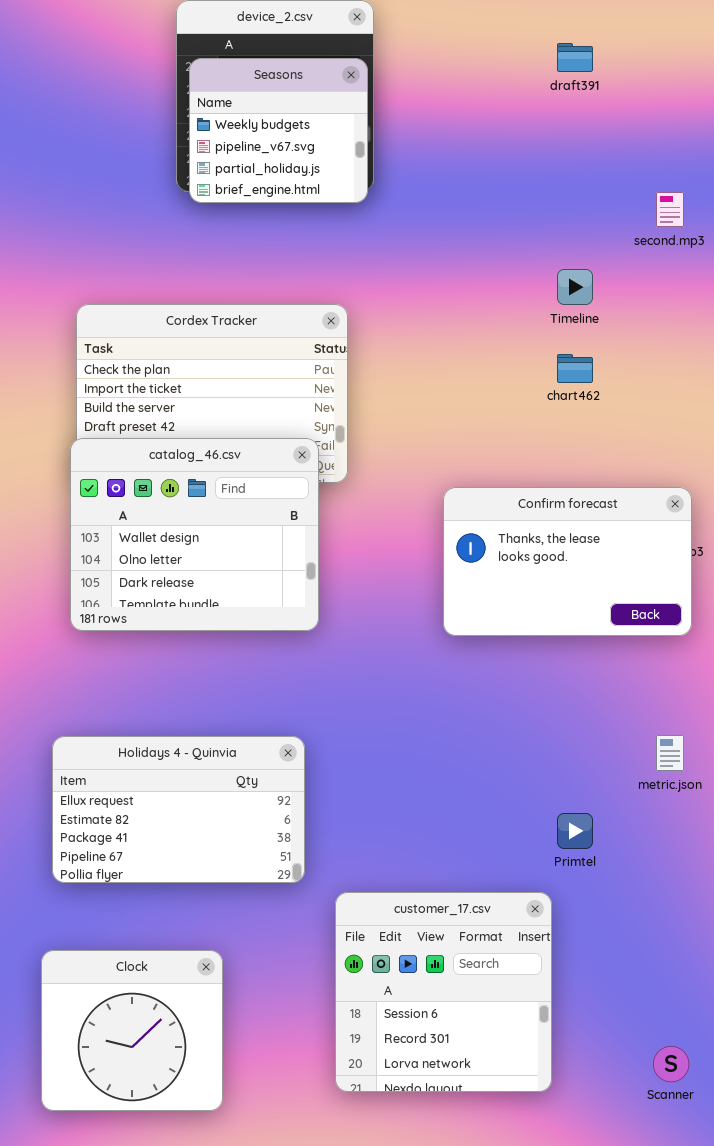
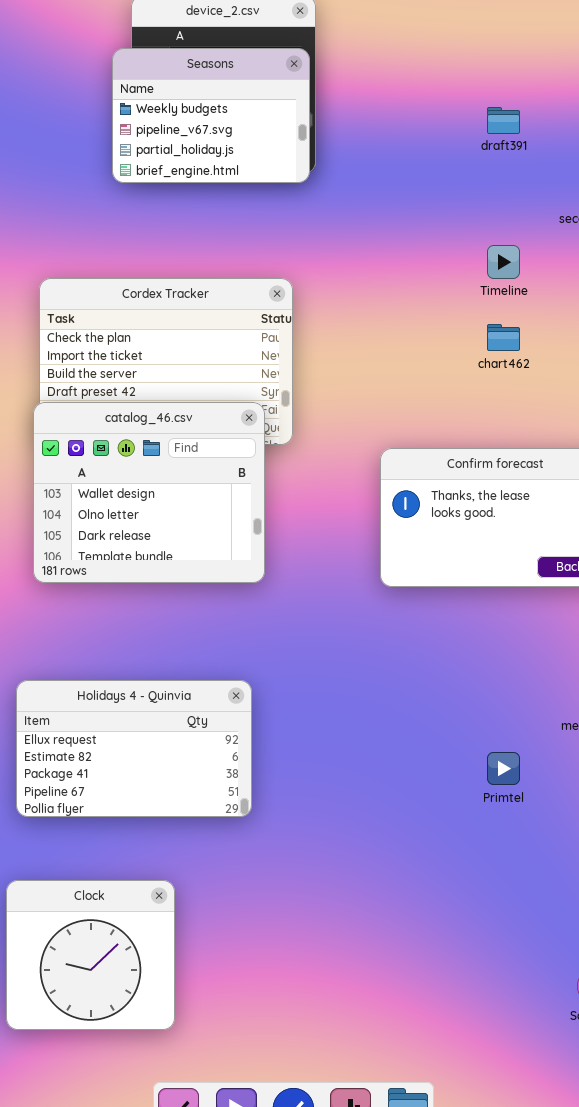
draft391: [557,43,593,72] -> [487,107,520,134], moved
Seasons: [189,58,368,203] -> [112,48,310,183], resized
customer_17.csv: [335,892,552,1092] -> none, closed

